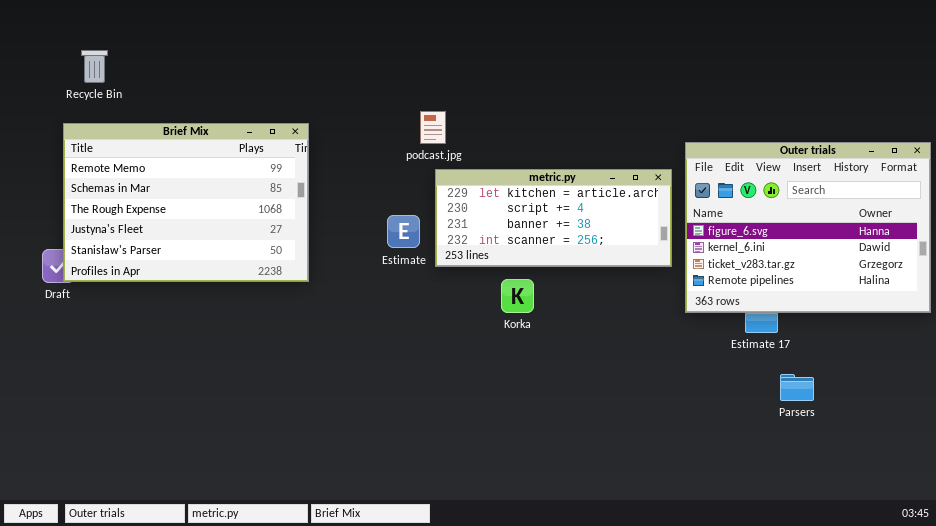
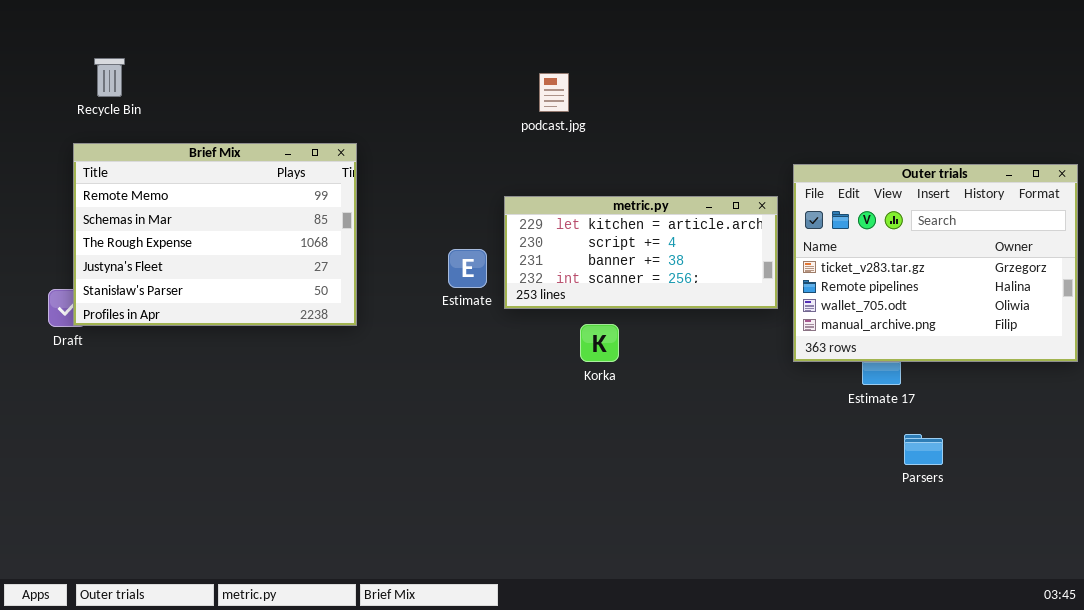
podcast.jpg: [420,111,446,144] -> [539,73,569,112], moved
Outer trials: [685,142,931,313] -> [793,164,1078,362], scrolled down 2 rows

